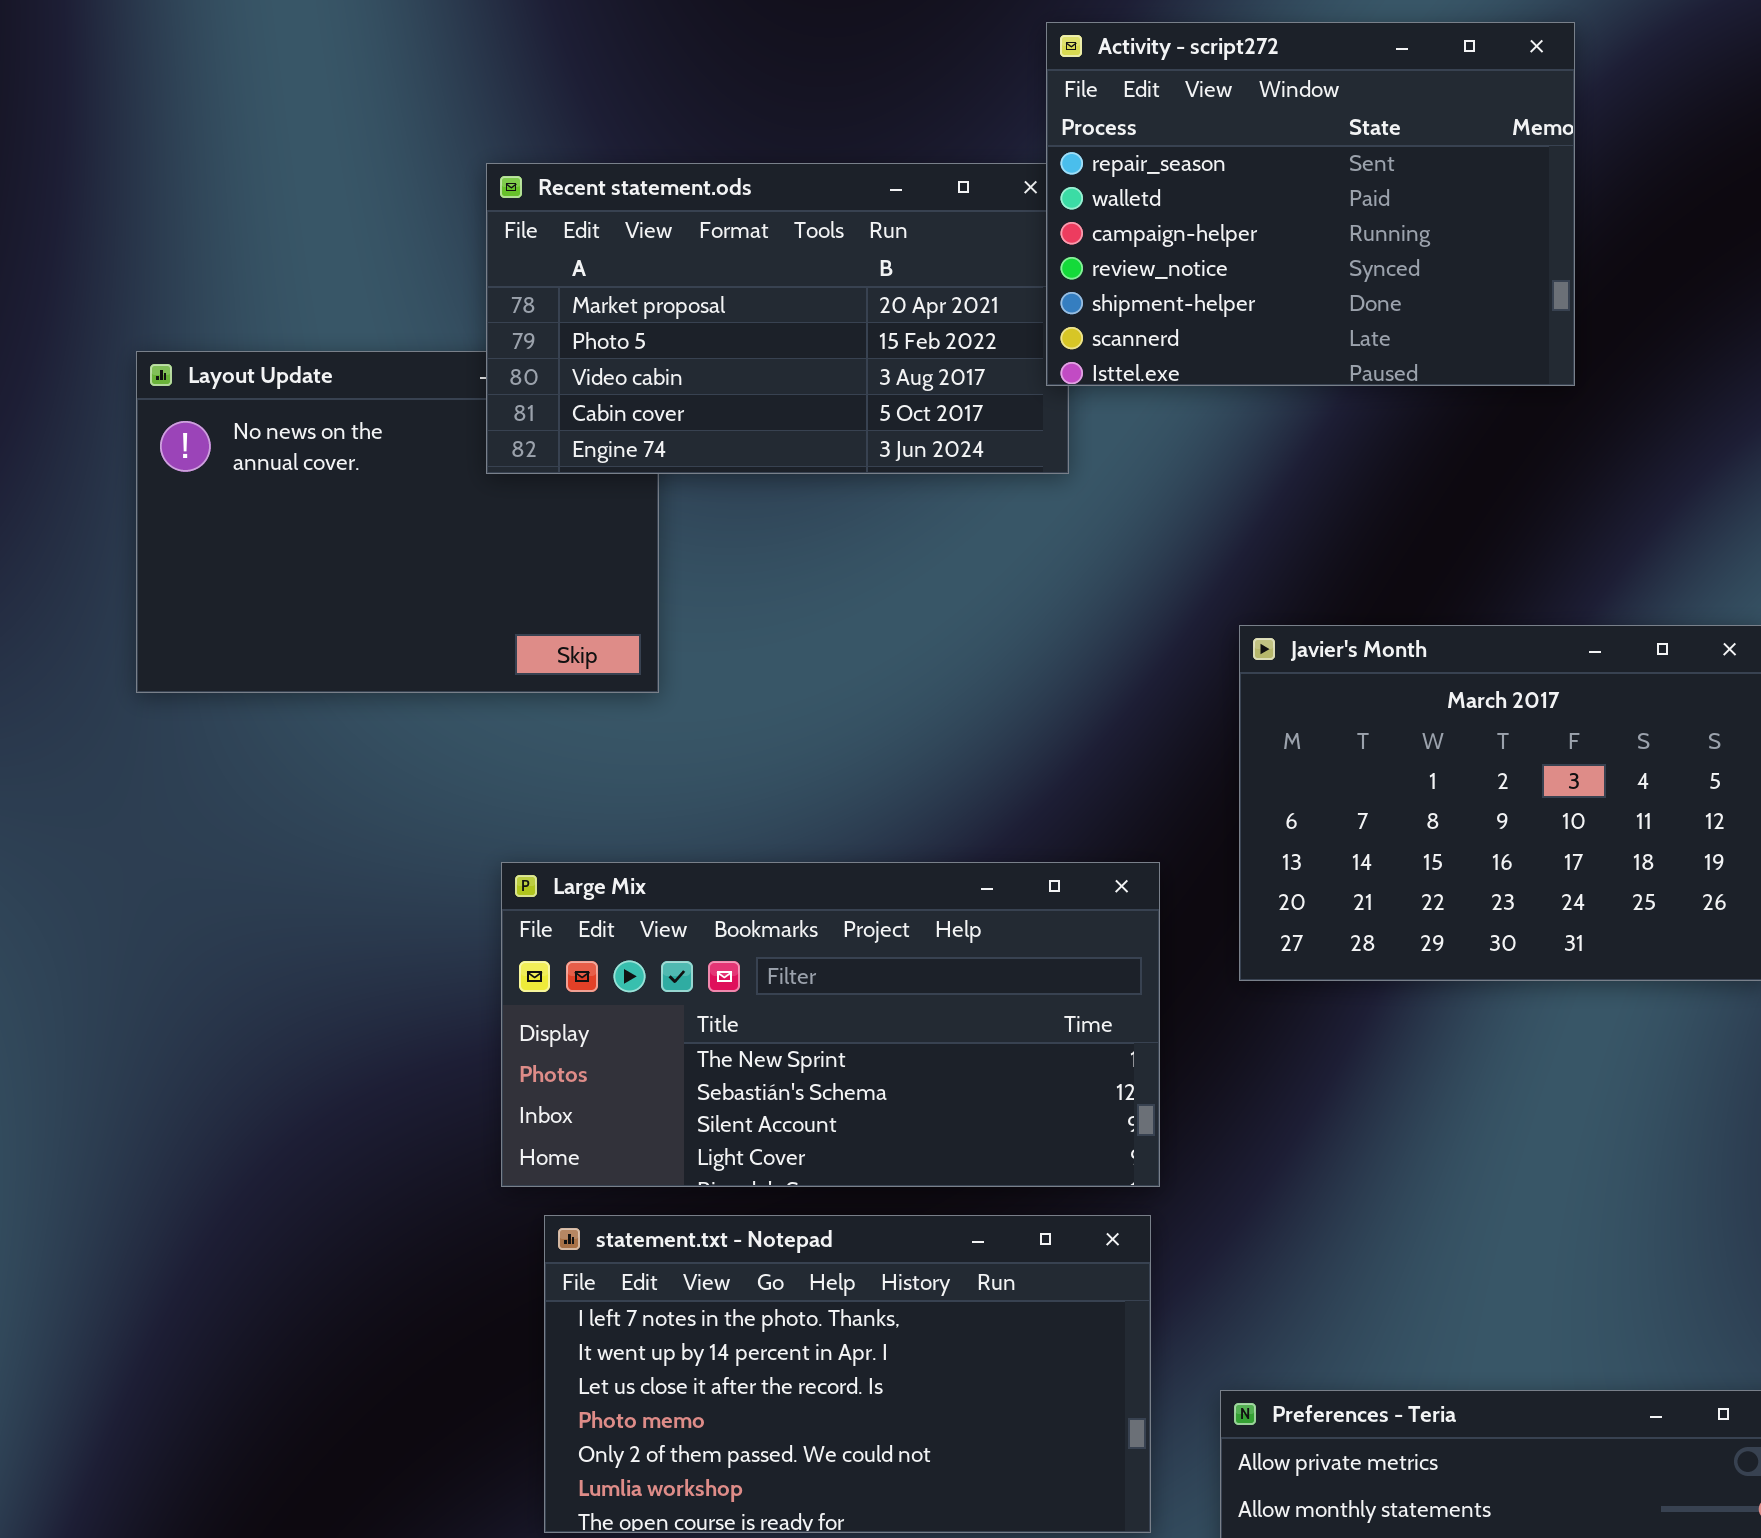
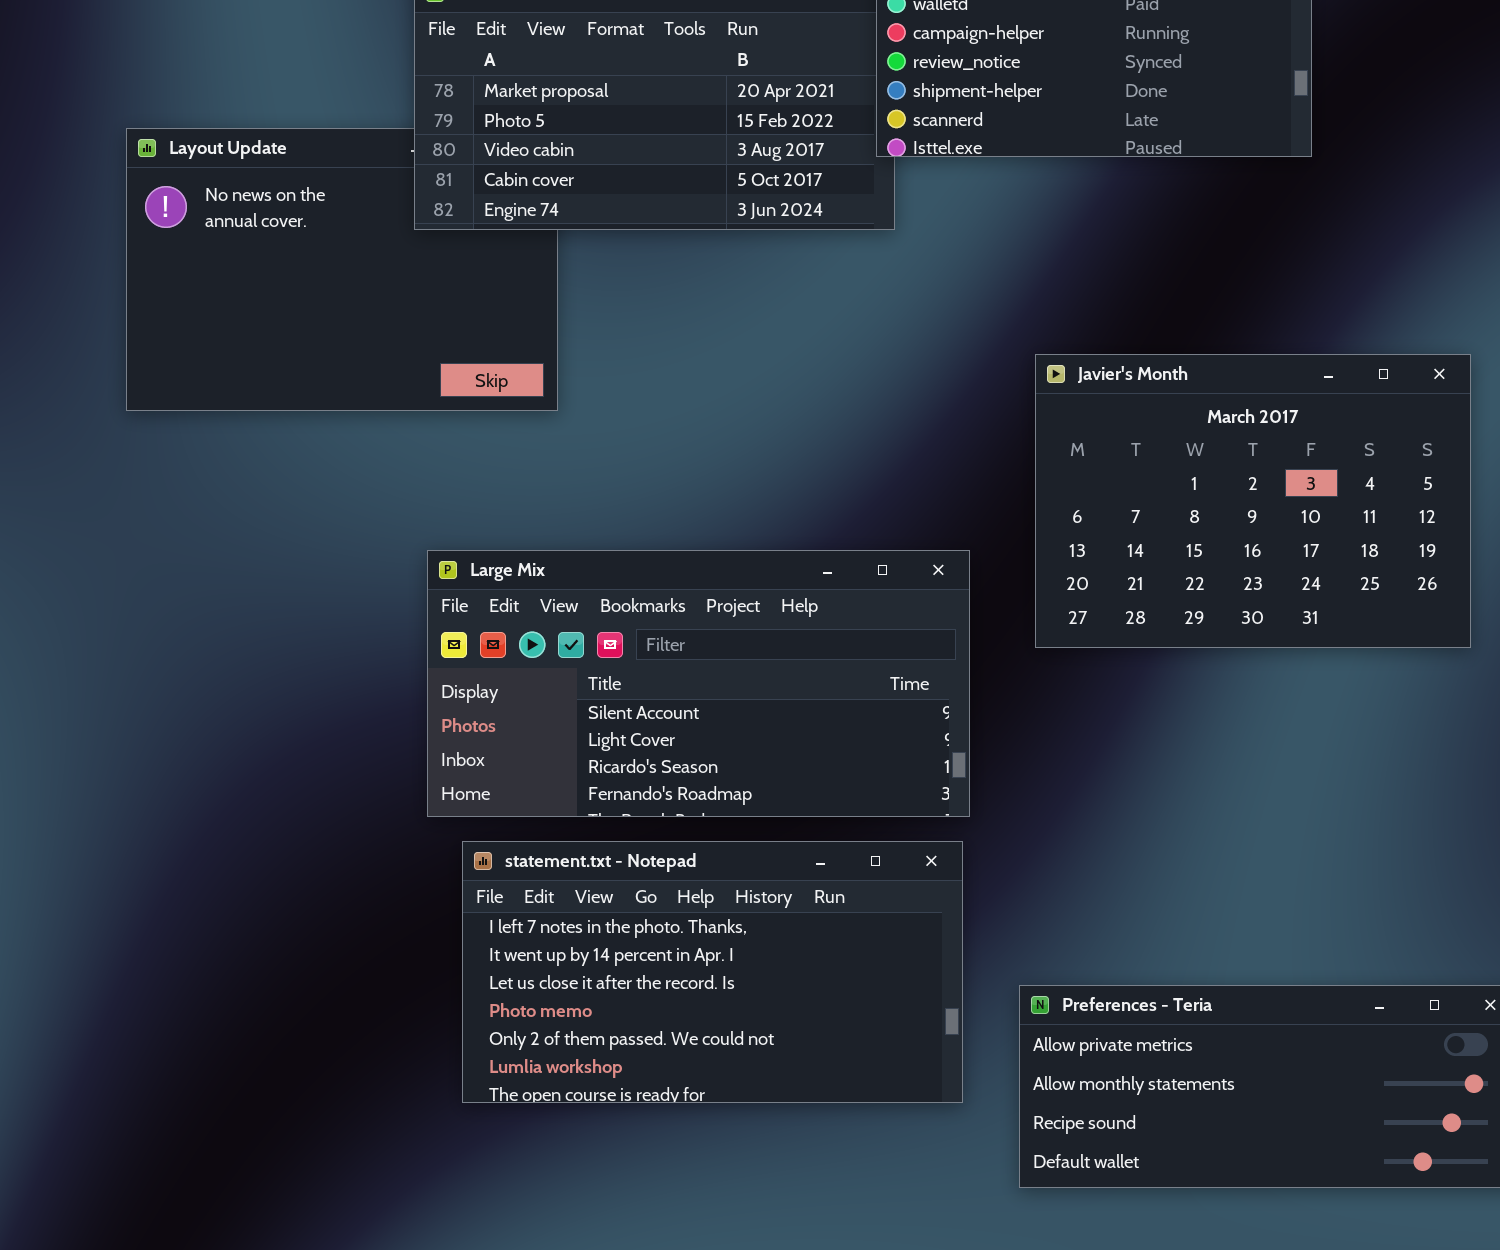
Large Mix: [501,862,1160,1187] -> [427,550,970,817], scrolled down 2 rows

